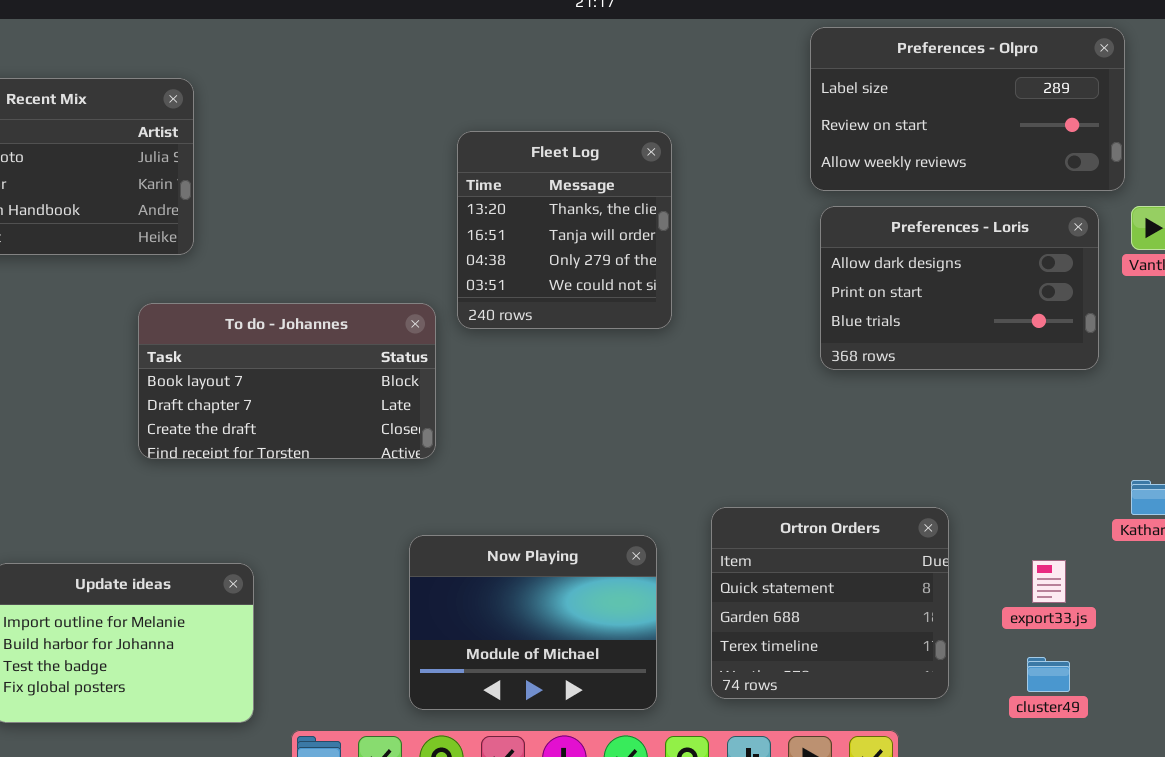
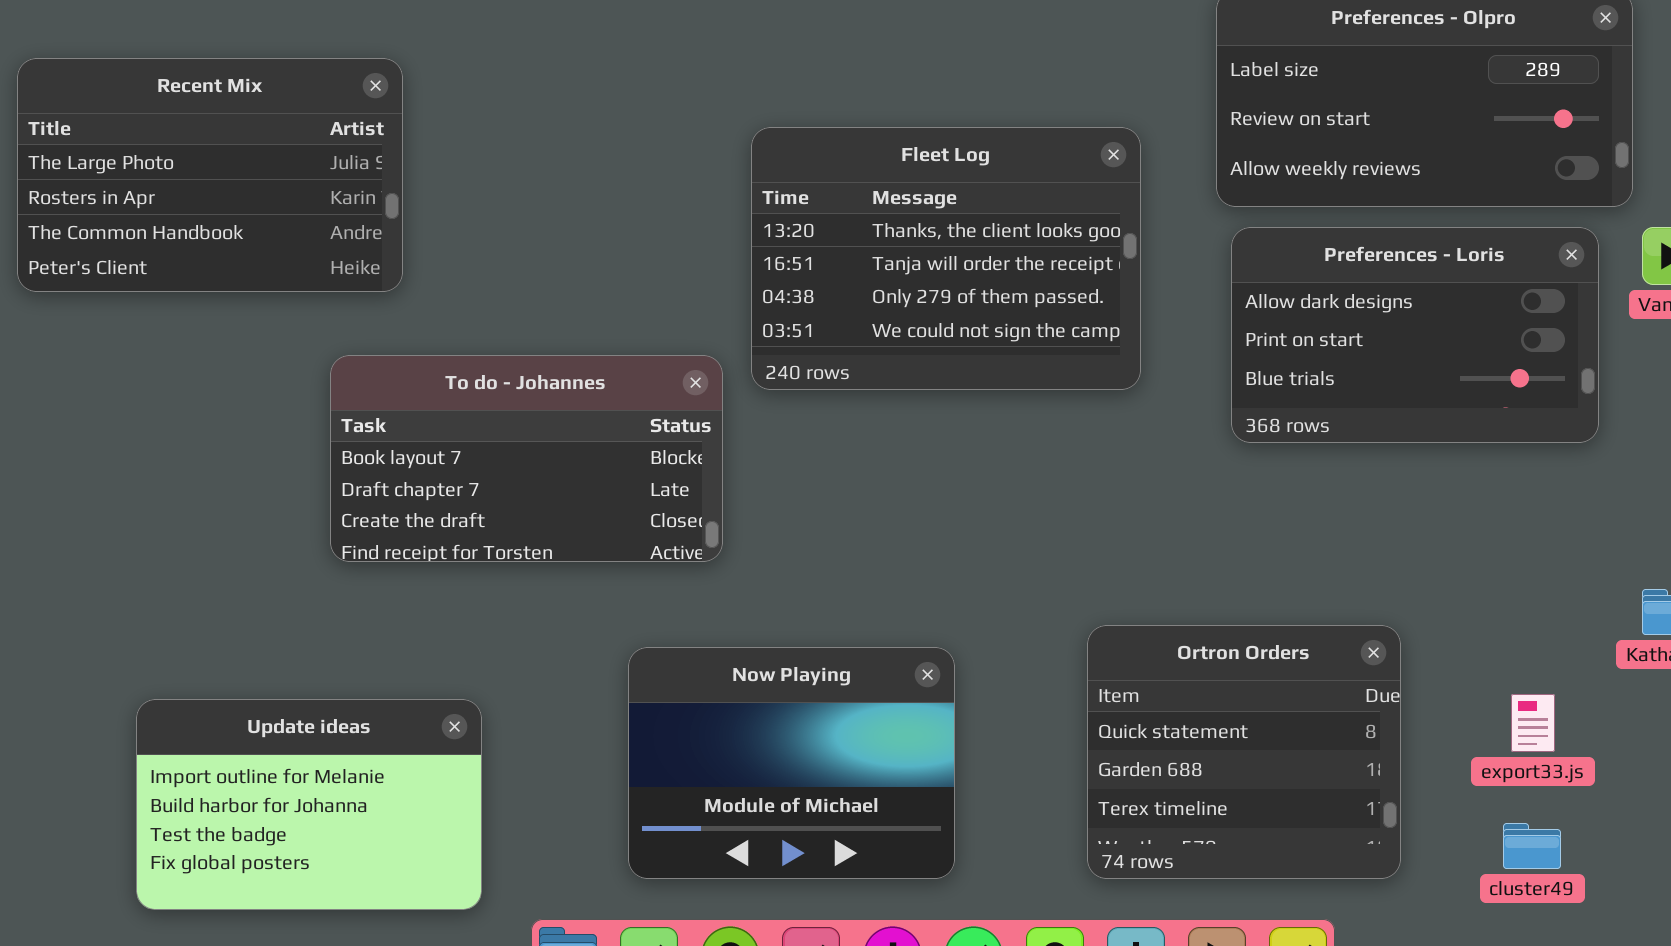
Fleet Log: [457,131,672,329] -> [751,127,1141,390], resized
Now Playing: [409,535,657,710] -> [628,647,955,879], moved

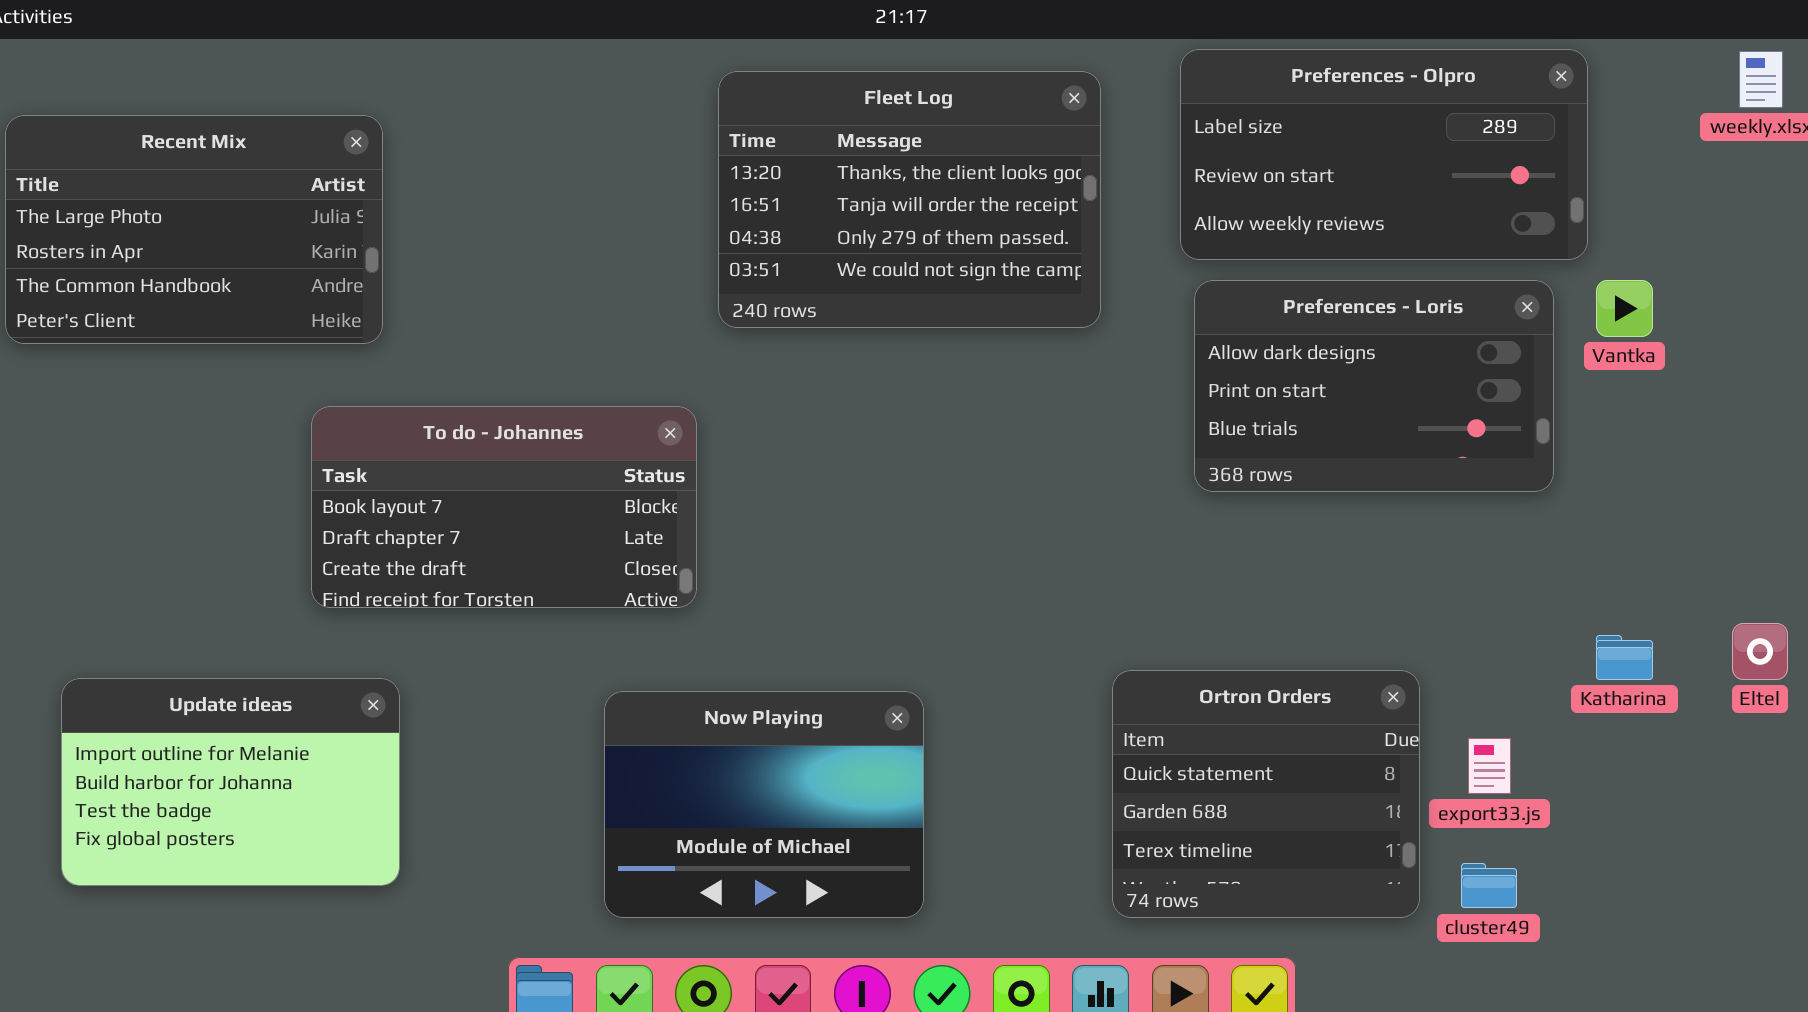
Fleet Log: [751,127,1141,390] -> [718,71,1101,328], moved
Ortron Orders: [1087,625,1401,879] -> [1112,670,1420,918], moved
Update ideas: [136,699,482,910] -> [61,678,400,886], moved

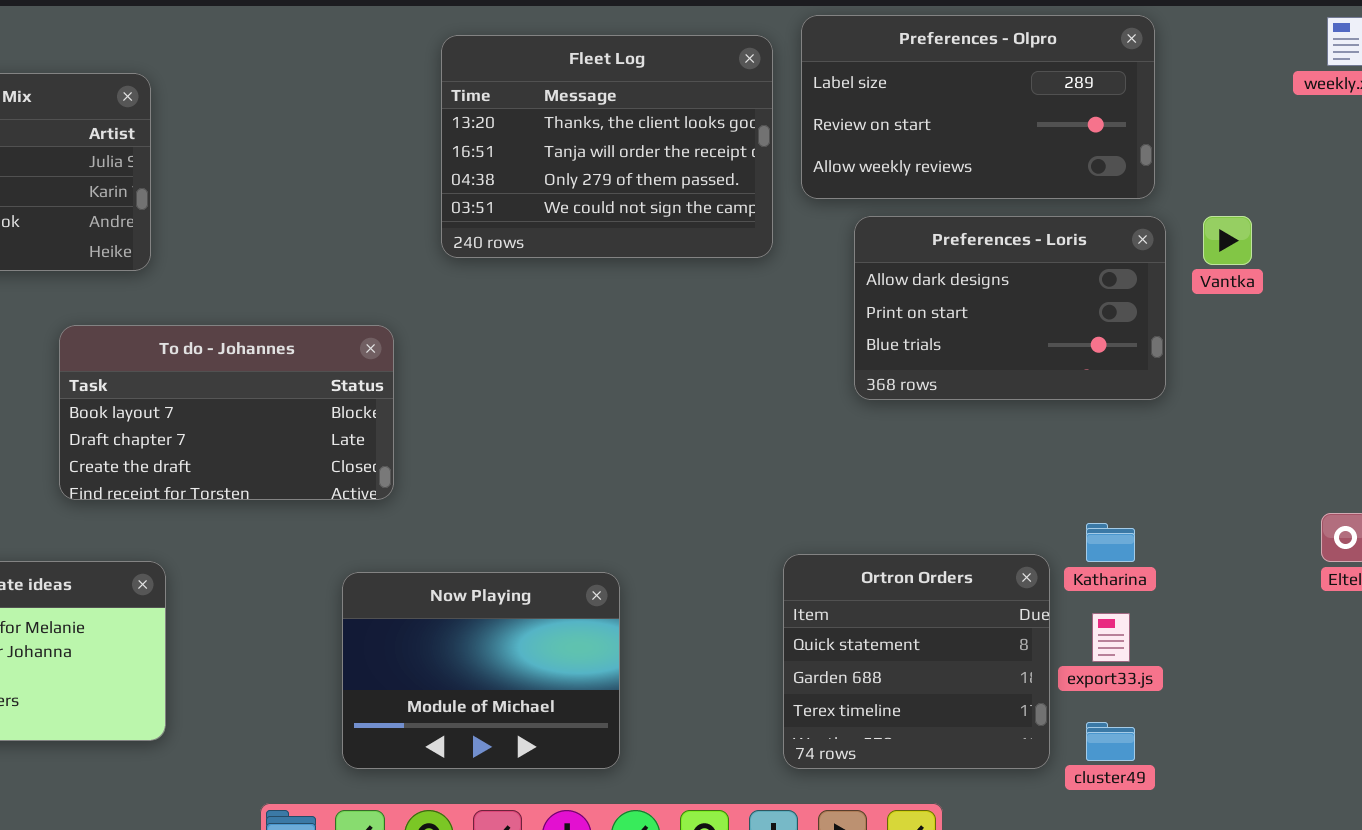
Preferences - Olpro: [1180,49,1588,260] -> [801,15,1155,199], moved
To do - Johannes: [311,406,697,608] -> [59,325,394,500], moved
Katharina: [1596,635,1653,680] -> [1086,523,1135,562], moved

